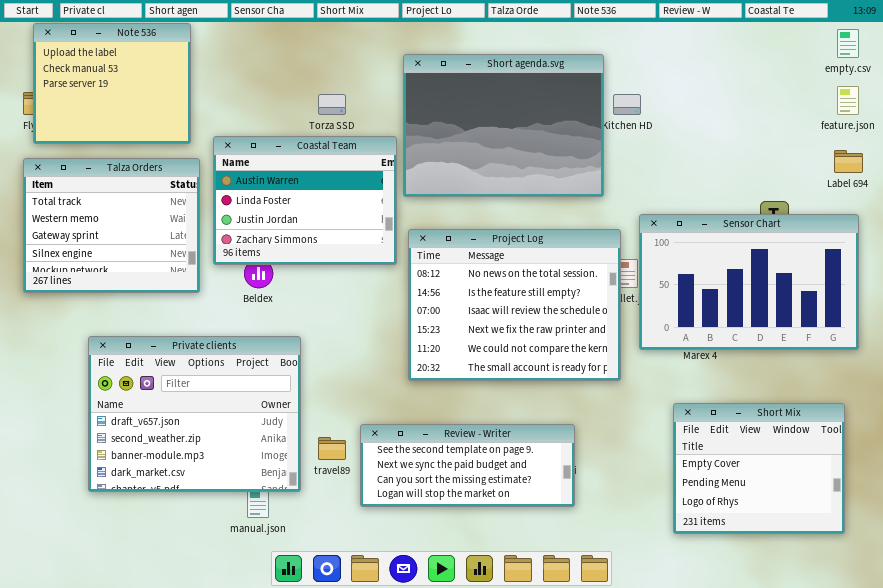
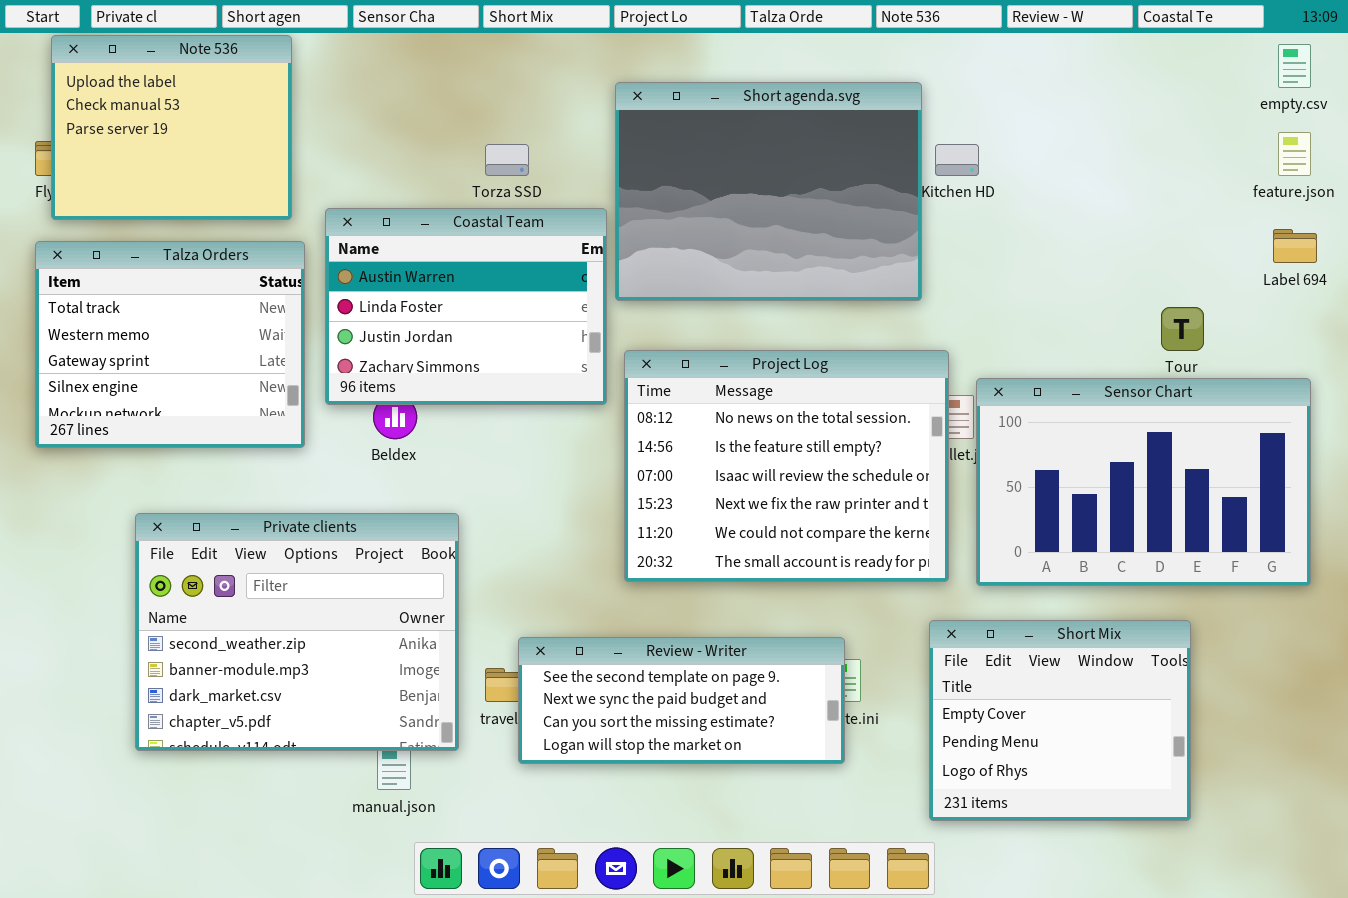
Sensor Chart: [639,214,859,350] -> [976,378,1311,586], moved
Private clients: [88,336,301,492] -> [135,513,459,751], scrolled down 1 row
Short Mix: [673,403,845,534] -> [929,620,1191,821], moved
Review - Writer: [360,424,575,507] -> [518,637,845,764], moved

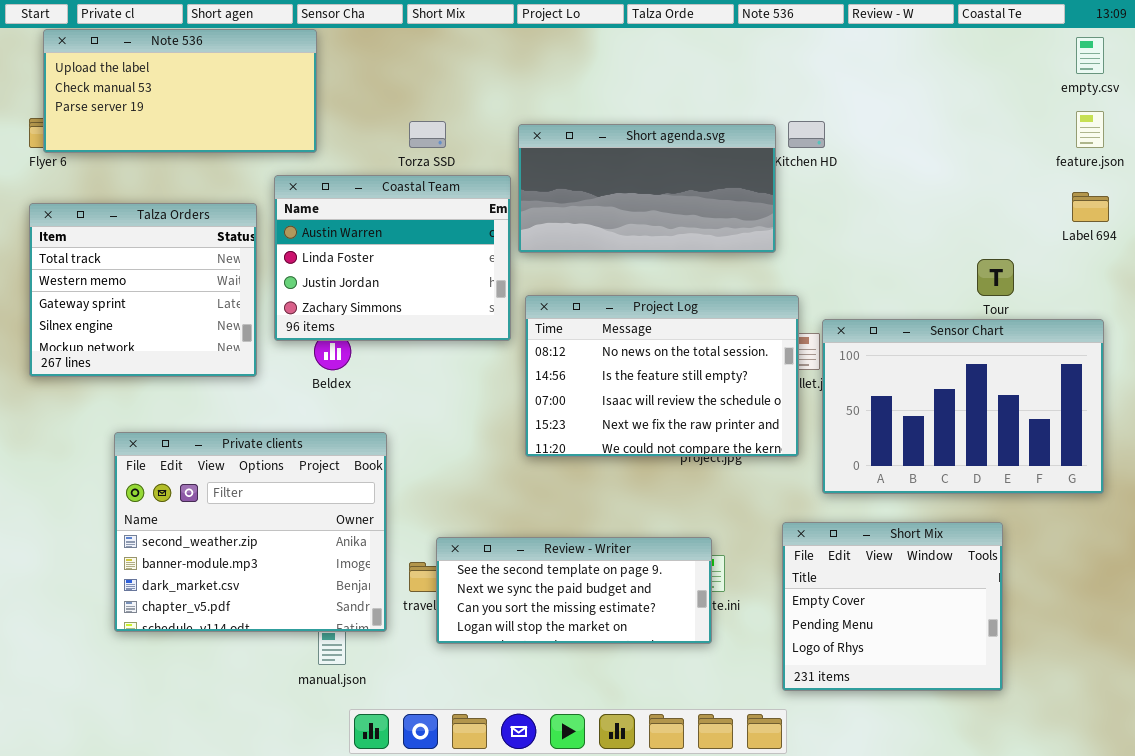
Note 536: [51,35,292,220] -> [43,29,317,153], resized
Short agenda.svg: [615,82,922,301] -> [518,124,776,253], resized
Project Log: [624,350,949,582] -> [525,295,799,457], resized

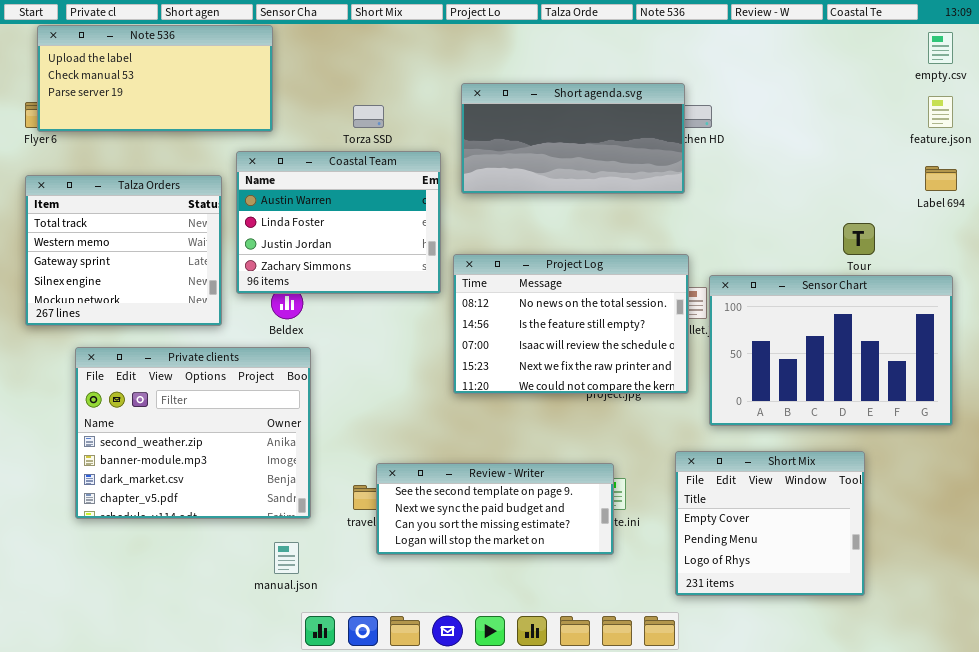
Short agenda.svg: [518,124,776,253] -> [461,83,685,194], moved
Private clients: [114,432,387,632] -> [75,347,311,519], moved

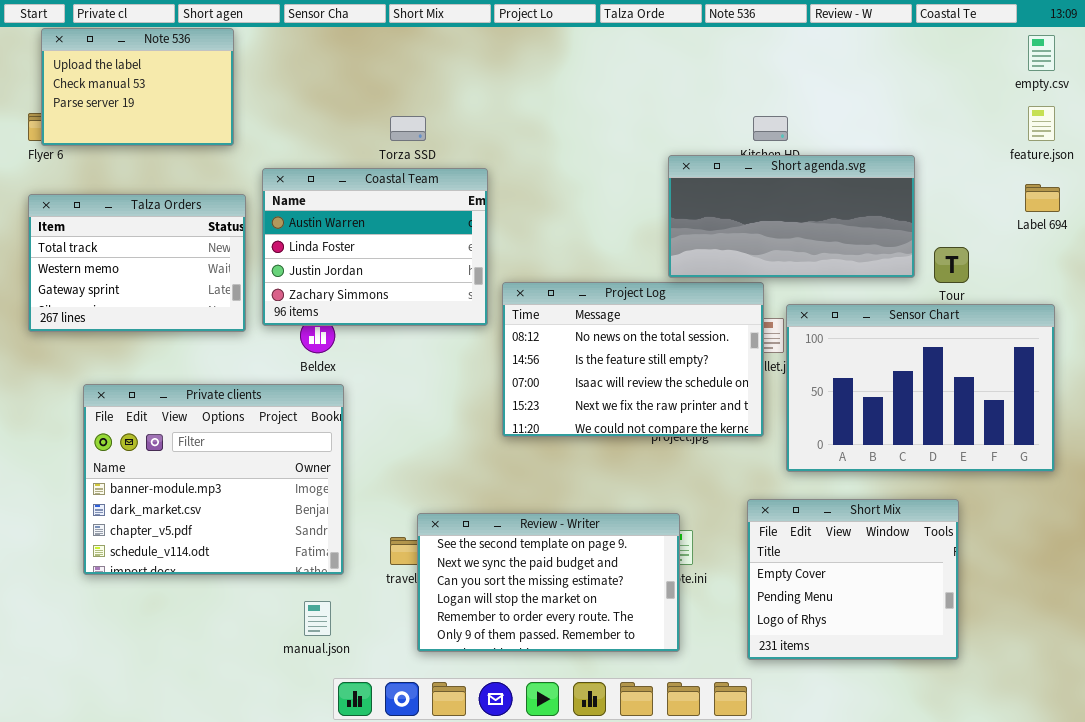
Note 536: [37,25,273,132] -> [41,28,234,146], resized
Short agenda.svg: [461,83,685,194] -> [668,155,915,278], moved
Talza Orders: [25,175,222,326] -> [28,194,246,332], resized
Private clients: [75,347,311,519] -> [83,384,344,575], scrolled down 1 row
Review - Writer: [376,463,614,555] -> [417,513,680,652], resized

